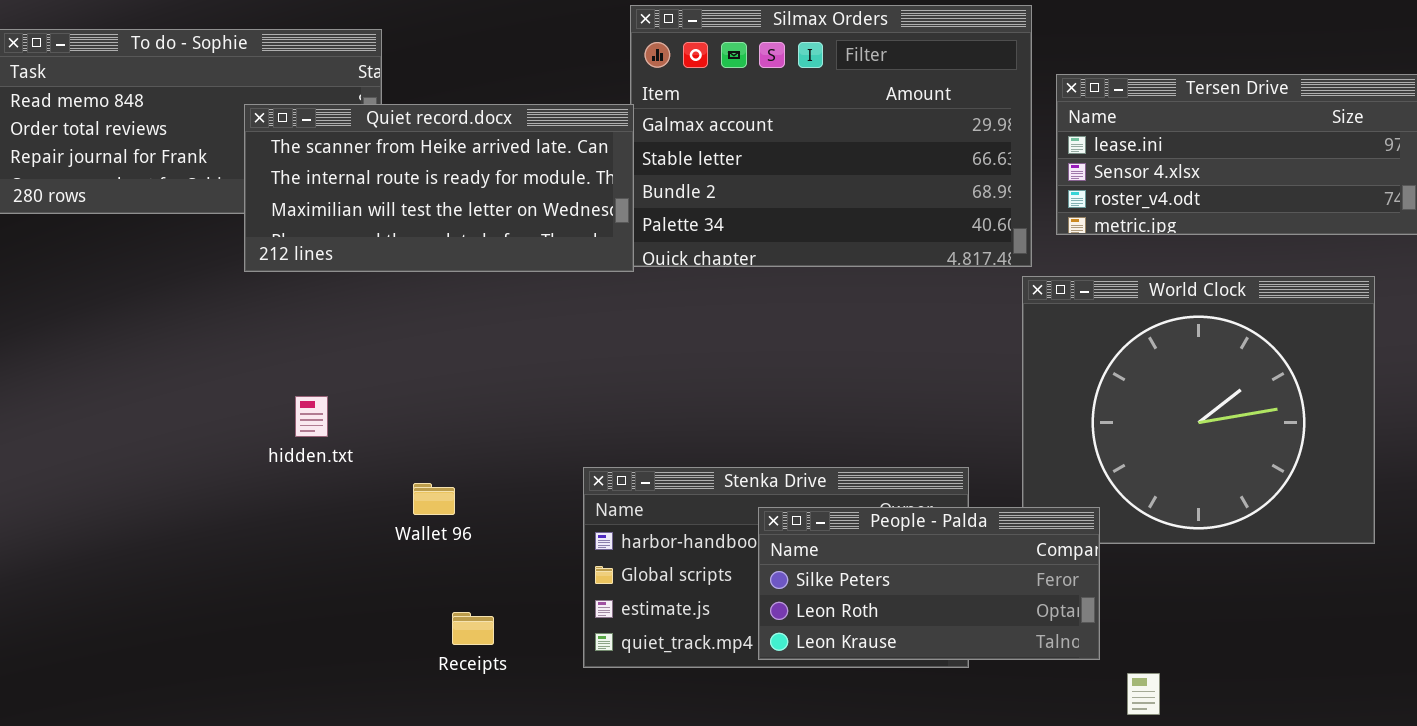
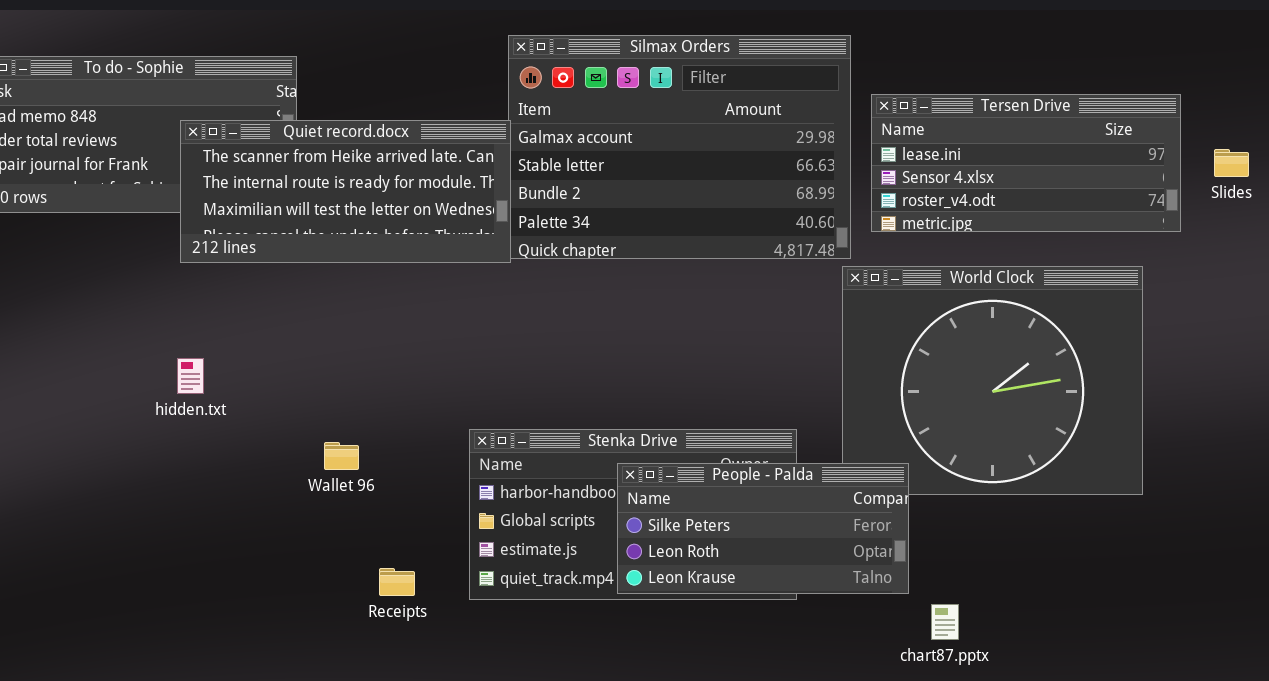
hidden.txt: [295,396,328,437] -> [177,358,204,394], moved
Receipts: [452,612,494,645] -> [379,568,415,596], moved

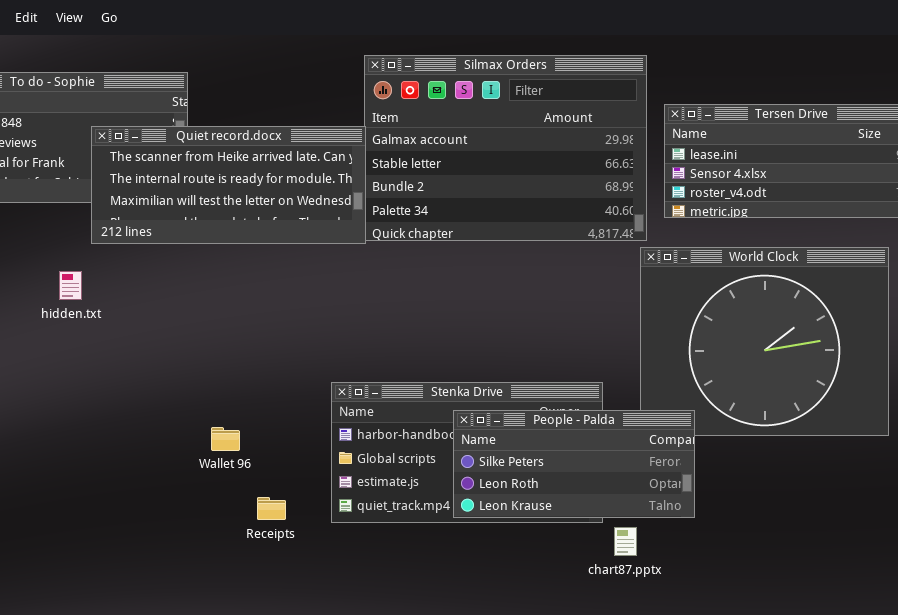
hidden.txt: [177,358,204,394] -> [59,271,82,300], moved
Wallet 96: [324,442,359,470] -> [211,427,240,451], moved
chart87.pptx: [931,604,959,640] -> [614,527,637,556], moved

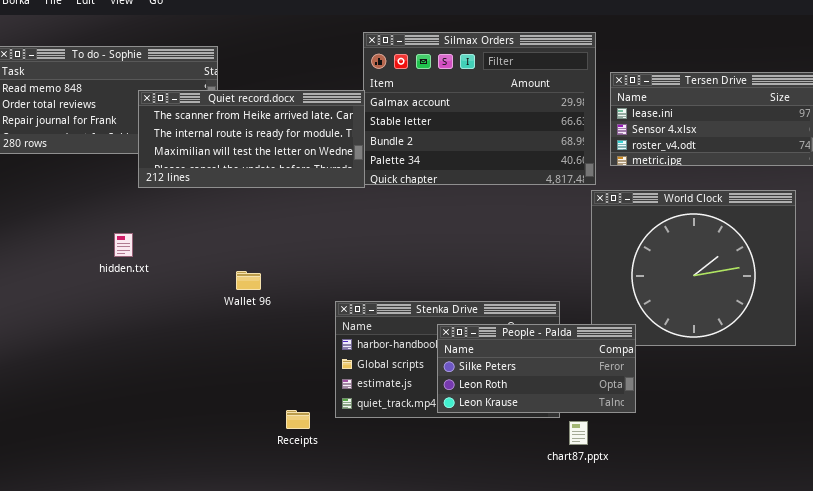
hidden.txt: [59,271,82,300] -> [114,233,133,257], moved
Wallet 96: [211,427,240,451] -> [236,271,261,290], moved
Receipts: [257,497,286,520] -> [286,410,310,429], moved

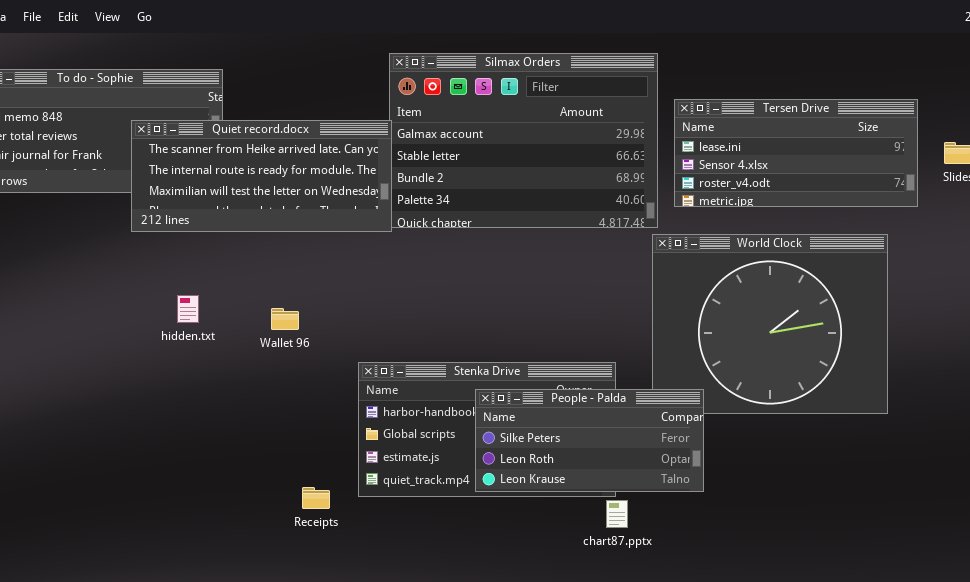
hidden.txt: [114,233,133,257] -> [177,295,199,323], moved
Wallet 96: [236,271,261,290] -> [271,308,299,330], moved
chart87.pptx: [569,421,588,445] -> [606,500,628,528], moved

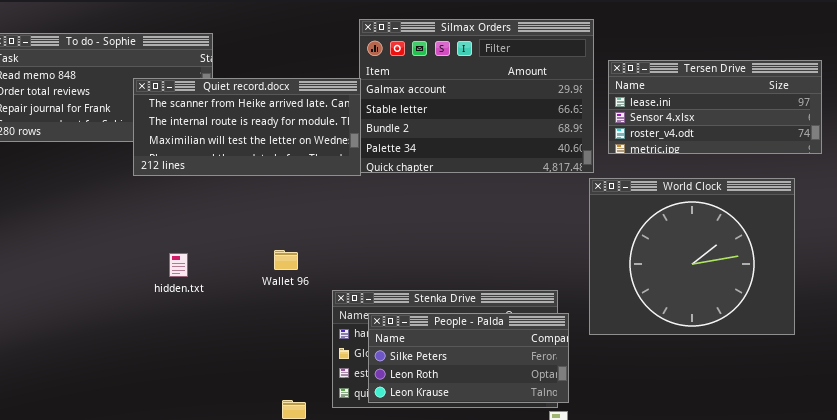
hidden.txt: [177,295,199,323] -> [169,253,188,277], moved
Wallet 96: [271,308,299,330] -> [274,250,298,270], moved
People - Palda: [475,389,704,492] -> [368,313,569,403], moved

